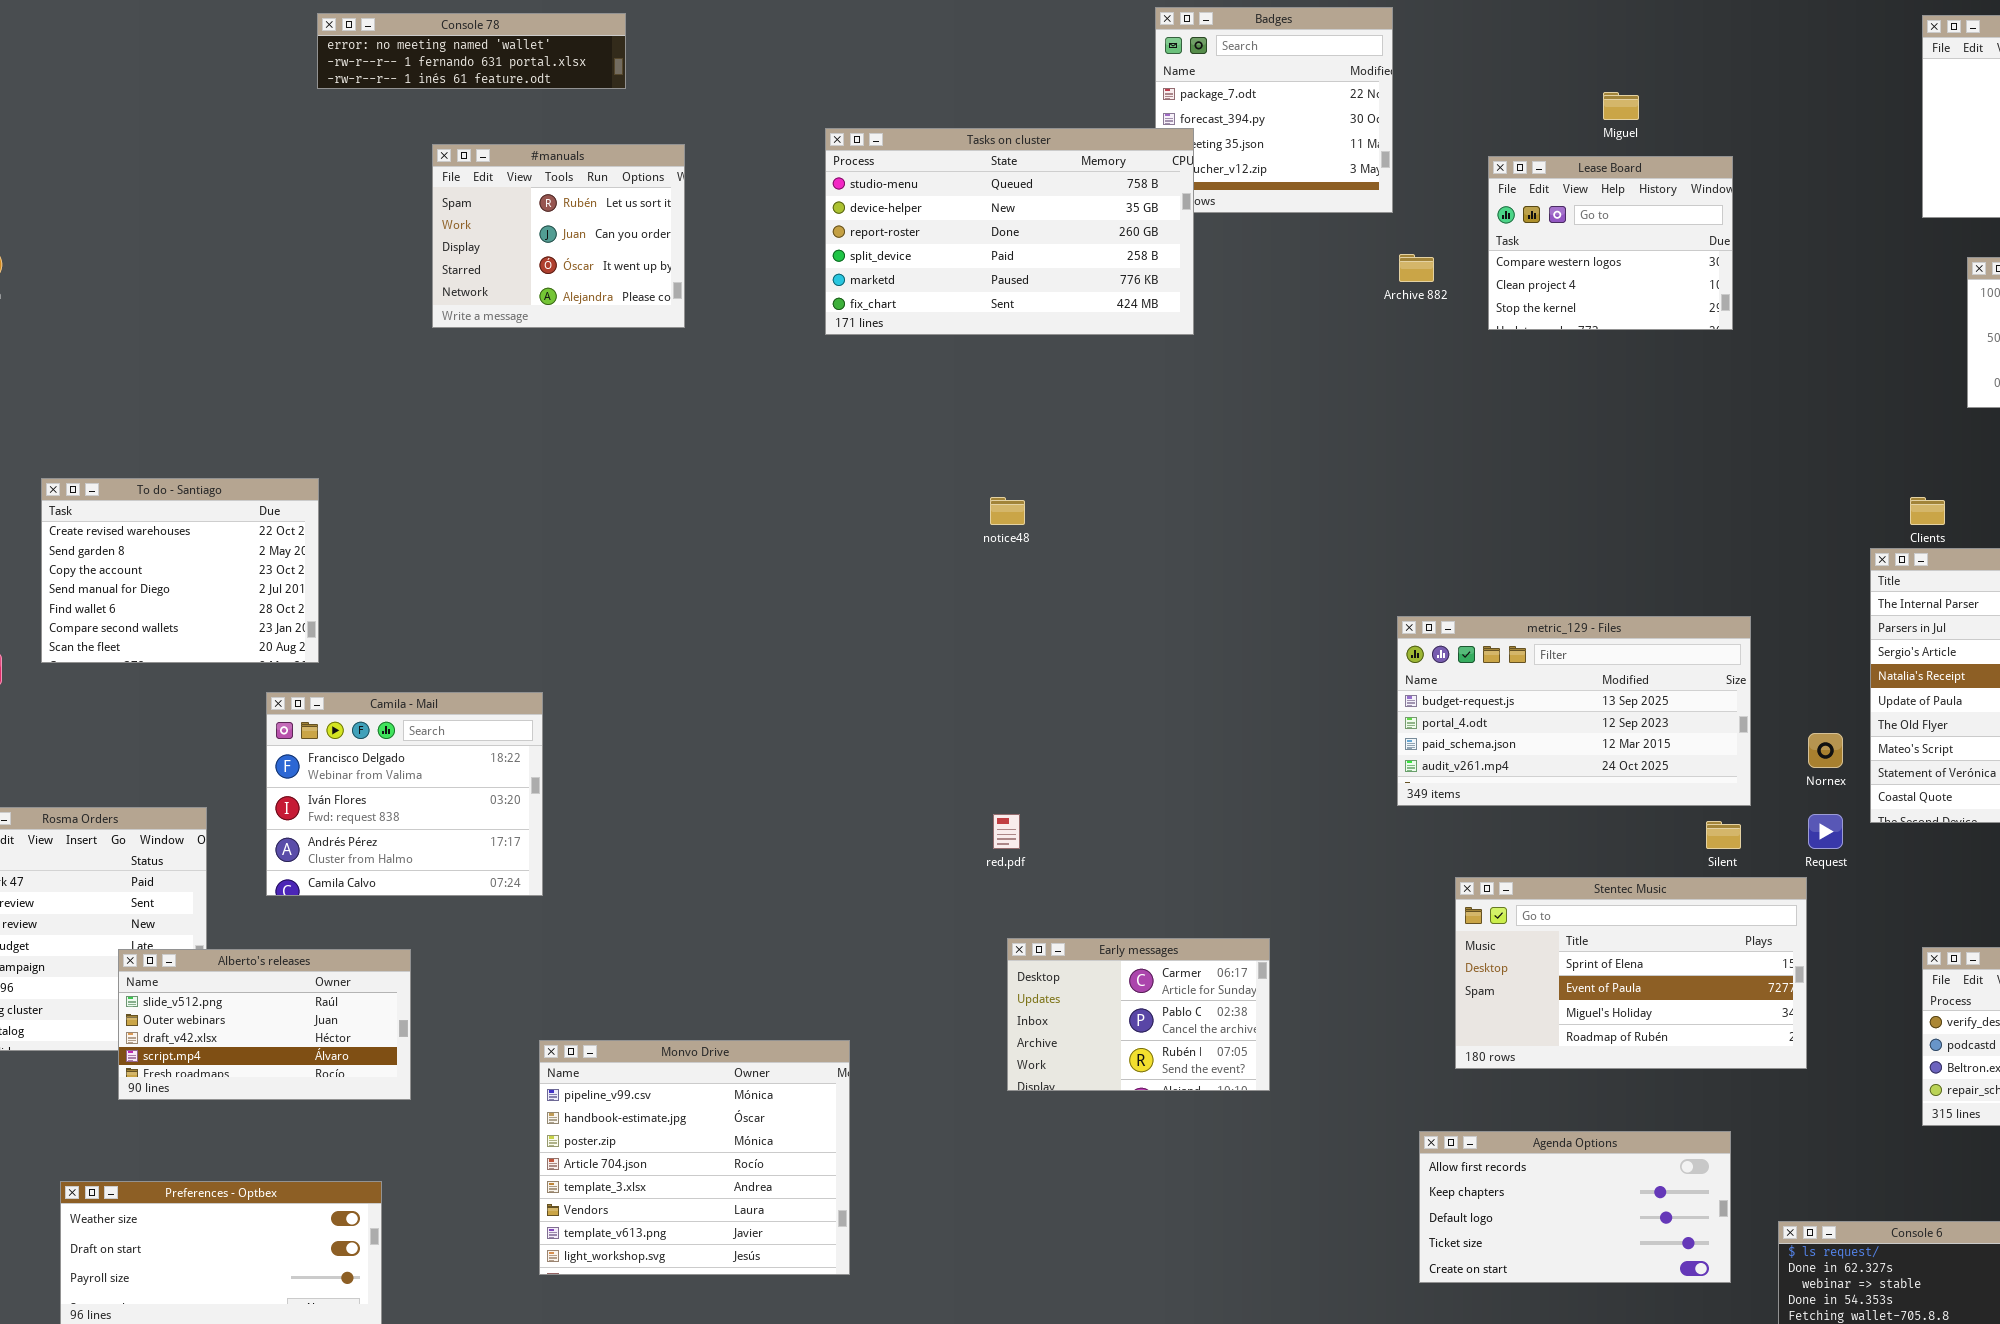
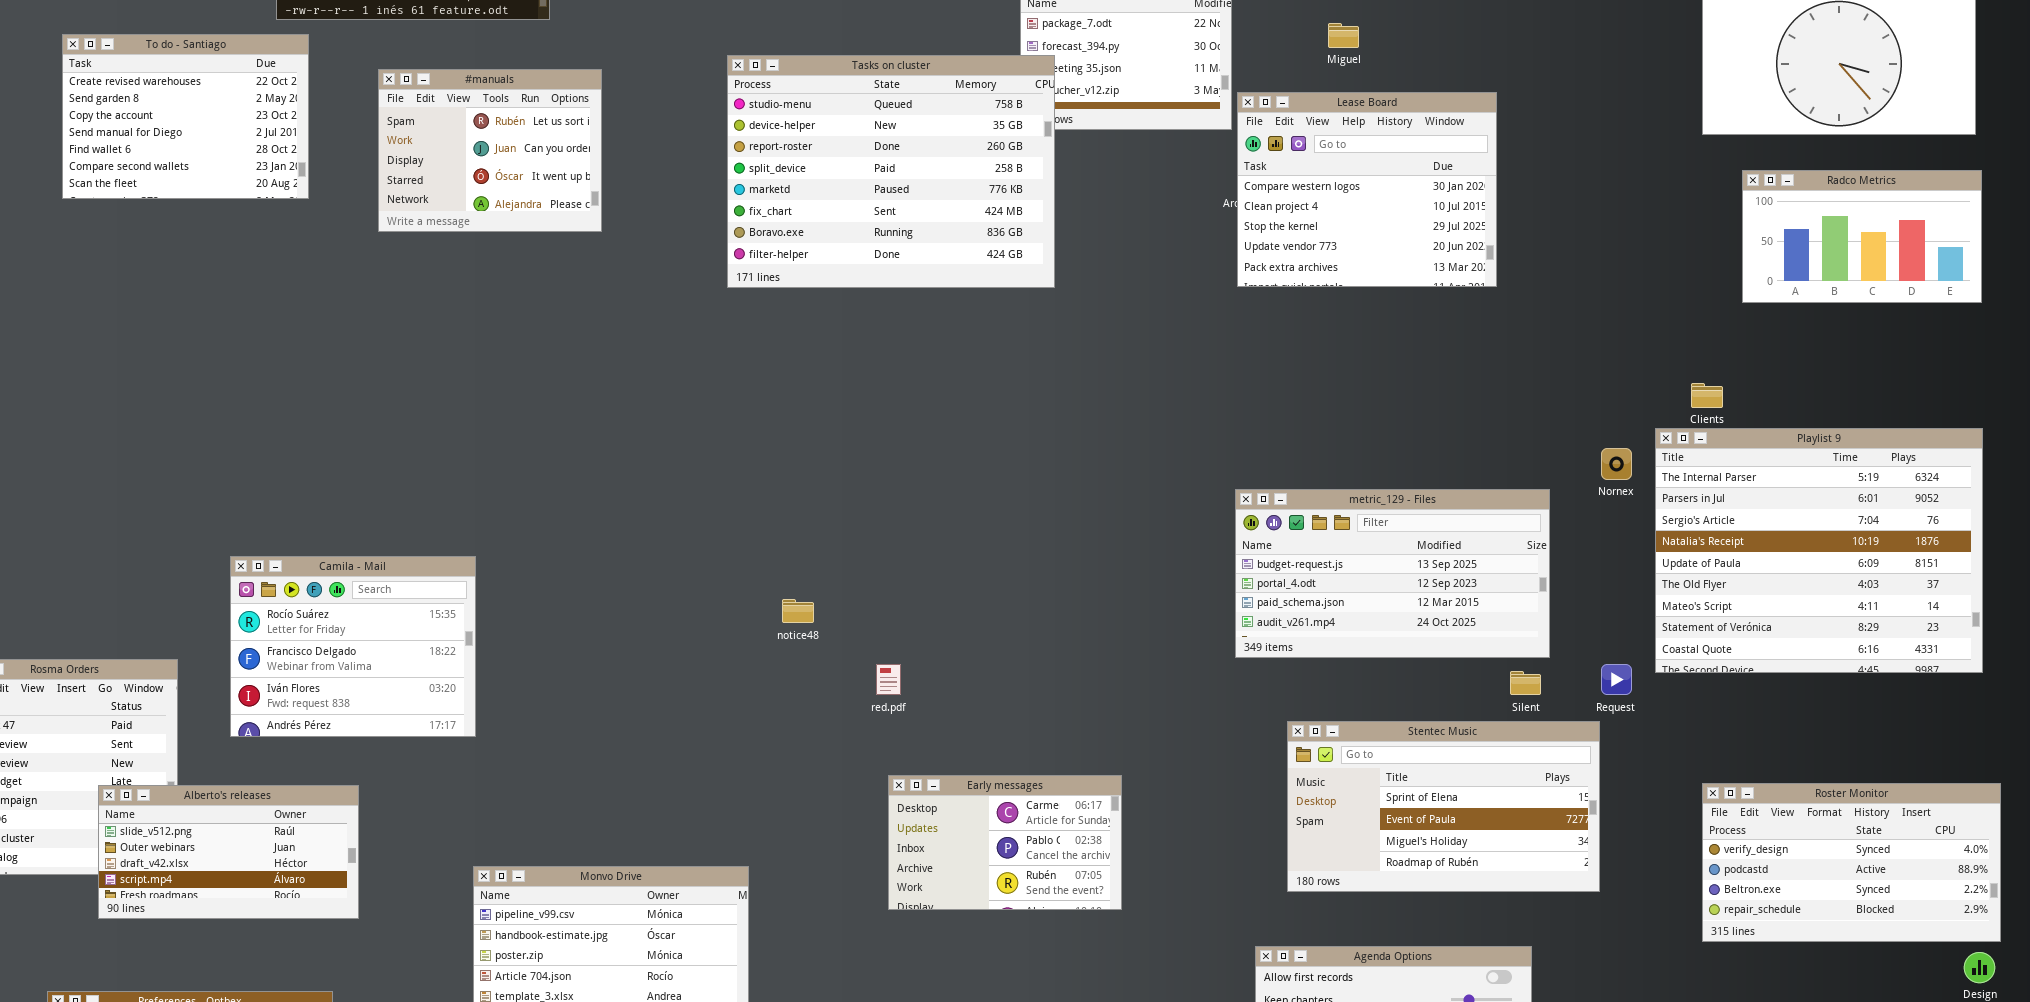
Miguel: [1603,92,1639,120] -> [1328,23,1359,48], moved
Tasks on cluster: [825,128,1194,335] -> [727,55,1055,288], resized
Lease Board: [1488,156,1733,330] -> [1237,92,1497,287], moved, resized
To do - Santiago: [41,478,319,663] -> [62,34,309,199], moved
notice48: [990,497,1025,525] -> [782,599,814,623], moved
Camila - Mail: [266,692,543,896] -> [230,556,476,737], scrolled up 1 row
Nornex: [1808,733,1843,768] -> [1601,448,1632,480], moved

